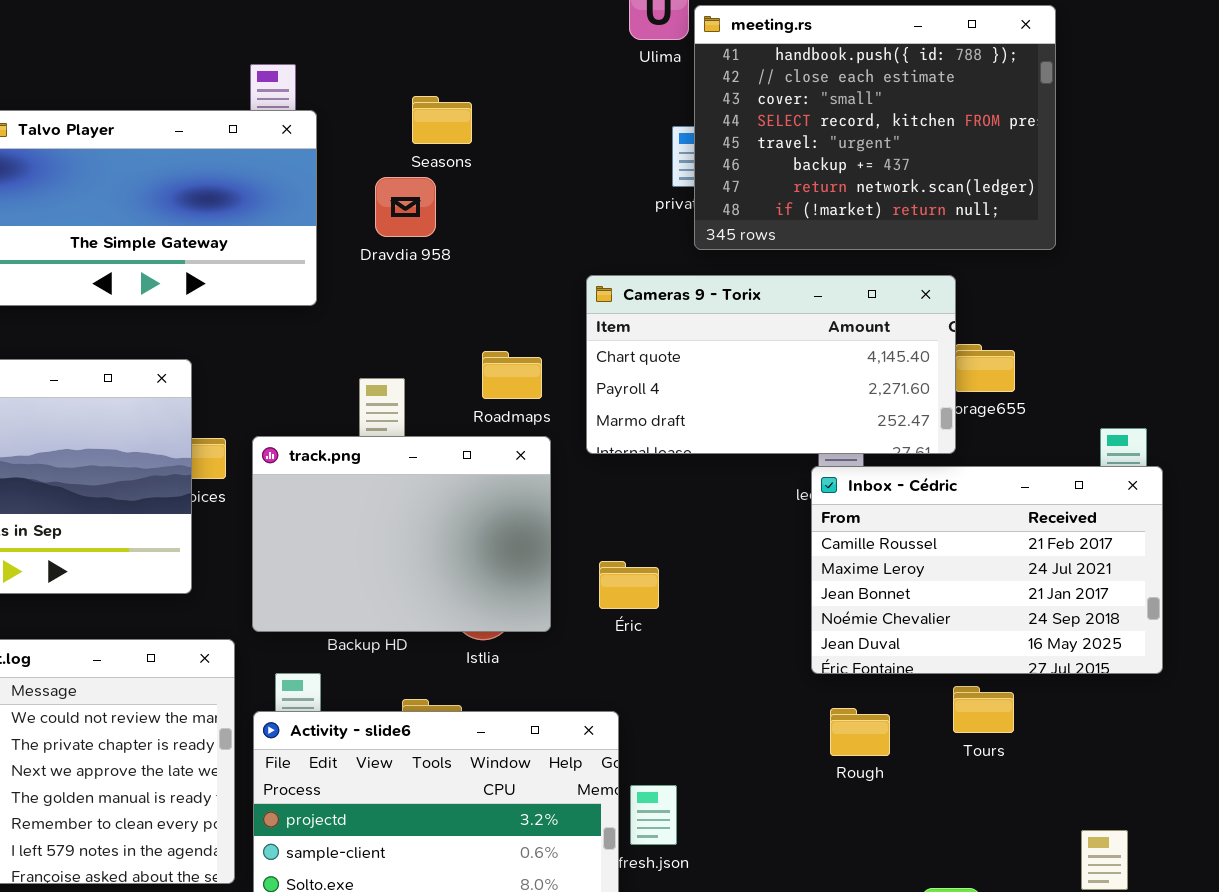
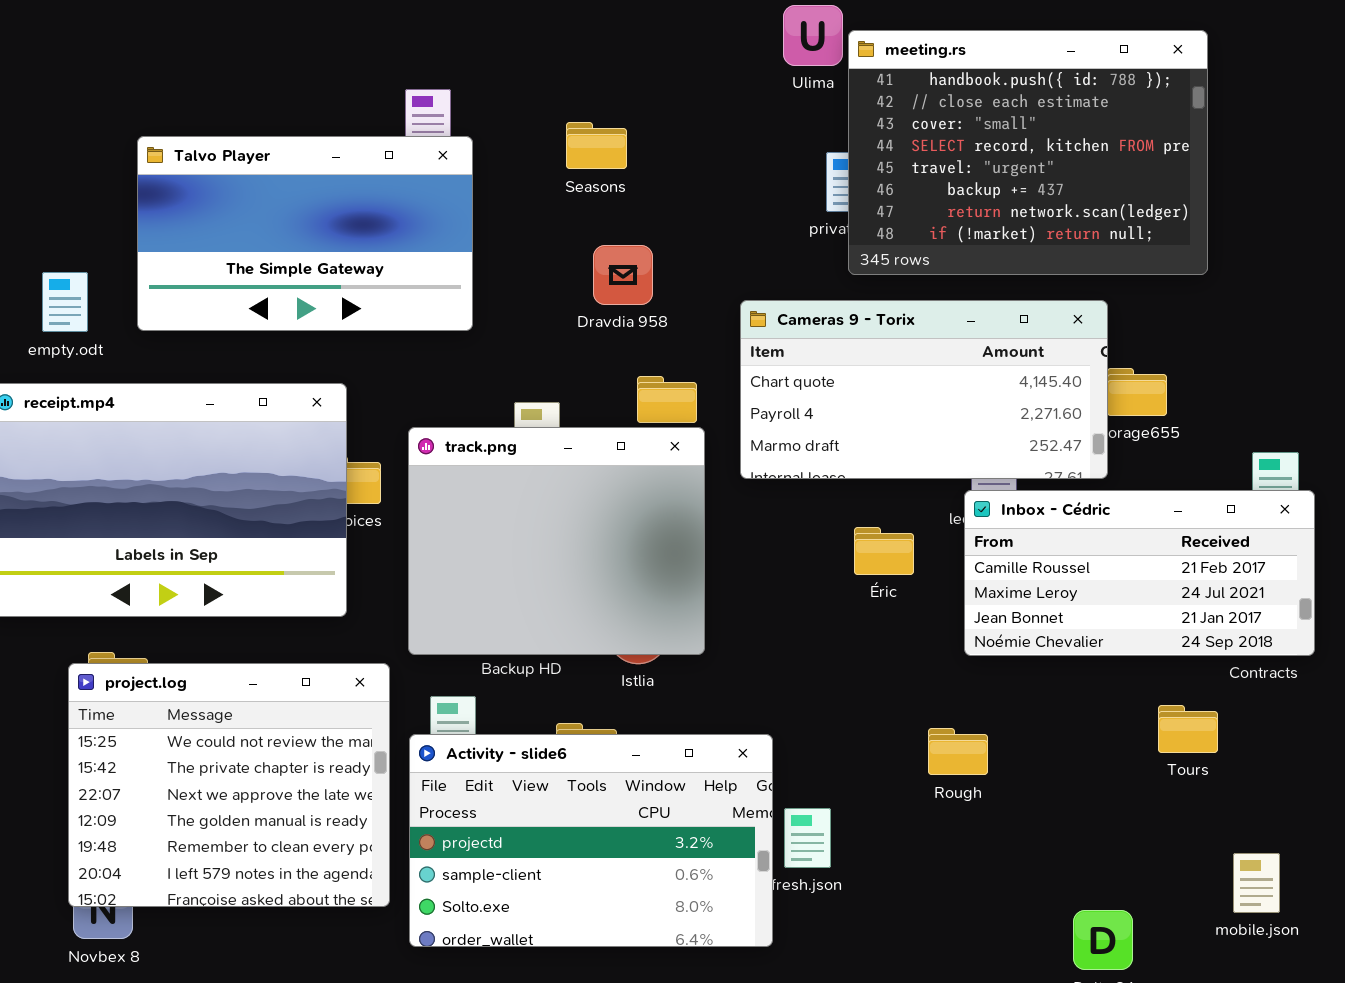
Dravdia 958: [375,177,436,237] -> [593,245,653,305], moved
track.png: [252,436,551,632] -> [408,427,705,655], resized
Inbox - Cédric: [811,466,1163,674] -> [964,490,1315,656], resized
Éric: [599,561,659,609] -> [854,527,914,575], moved
Tours: [953,686,1014,733] -> [1158,705,1218,753], moved
Rough: [830,708,890,756] -> [928,728,988,775], moved

